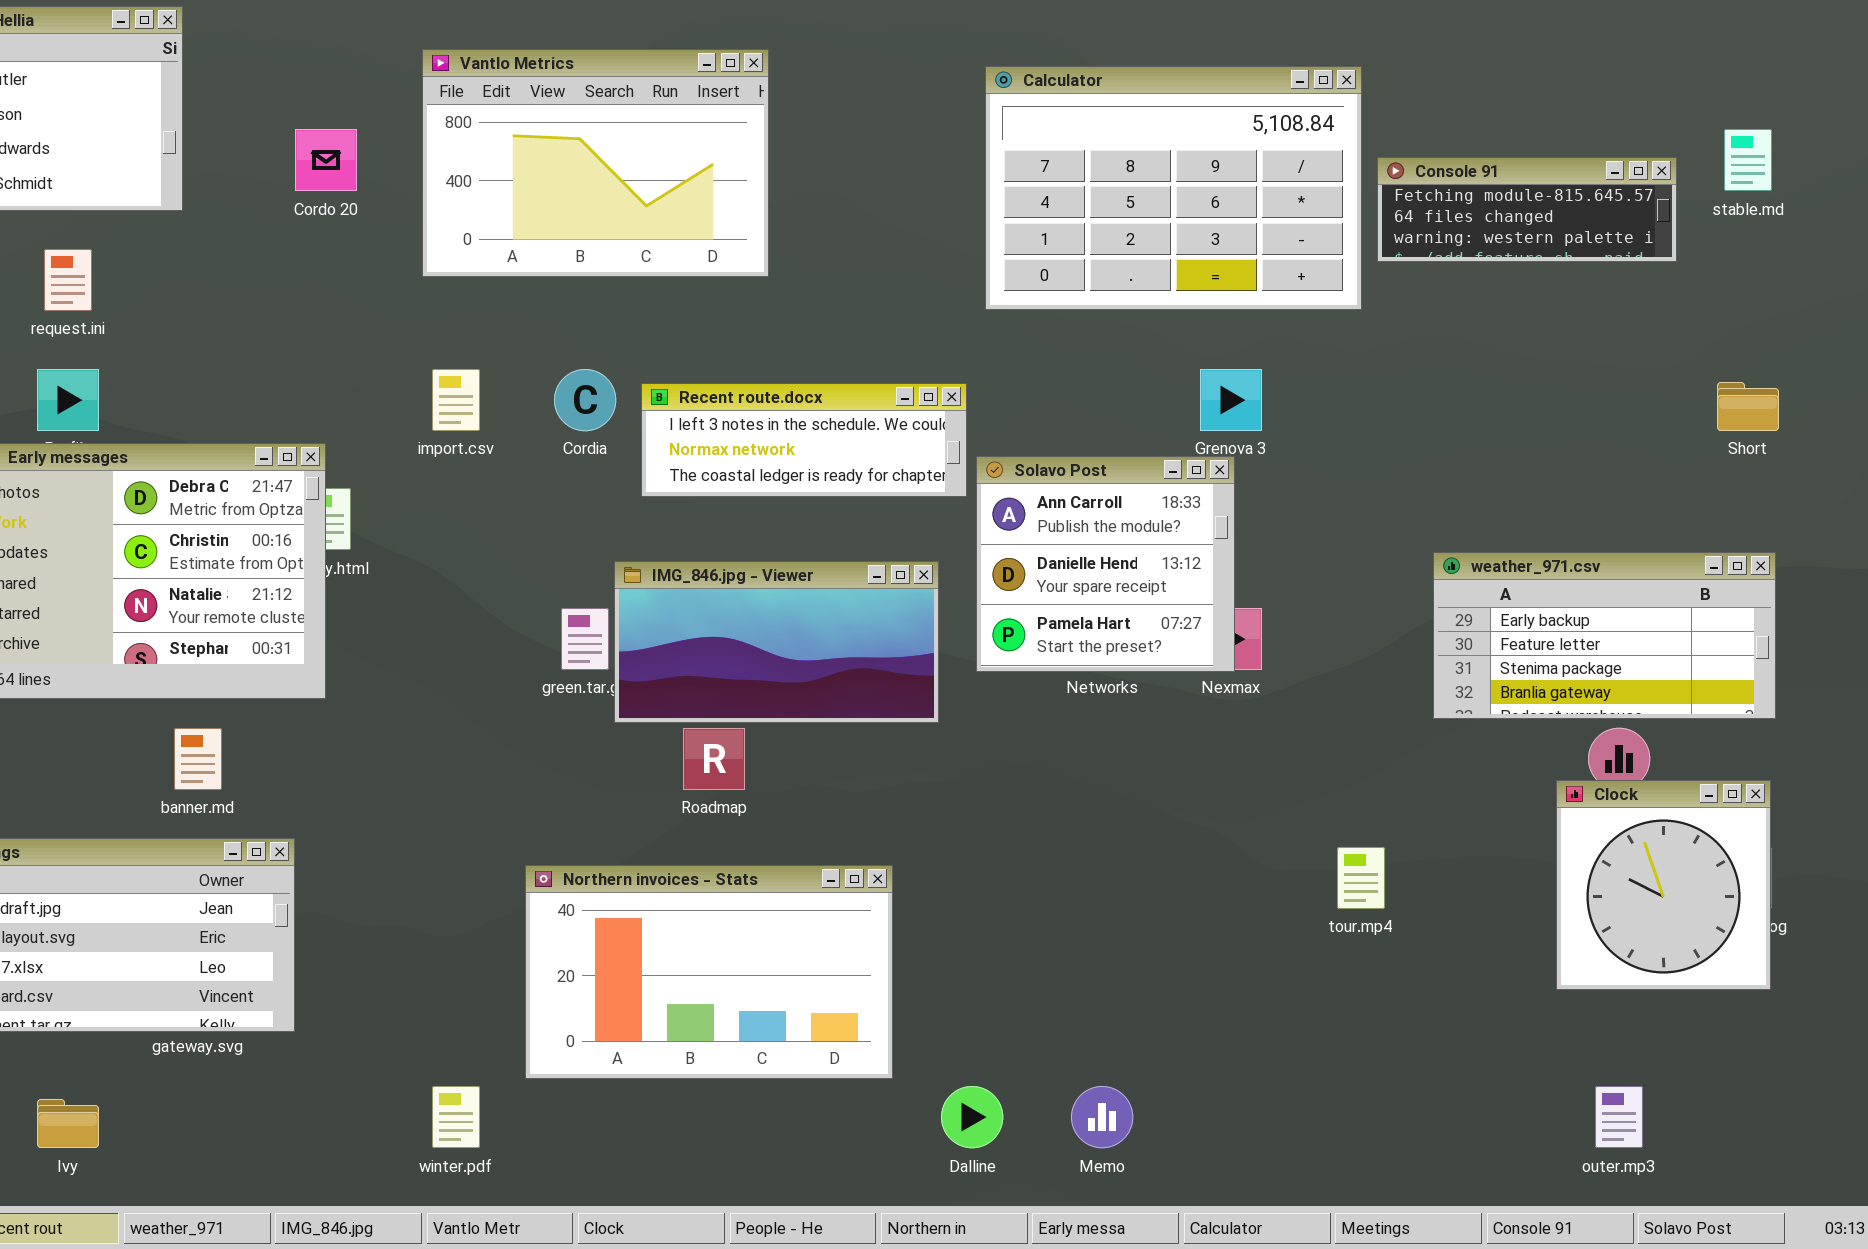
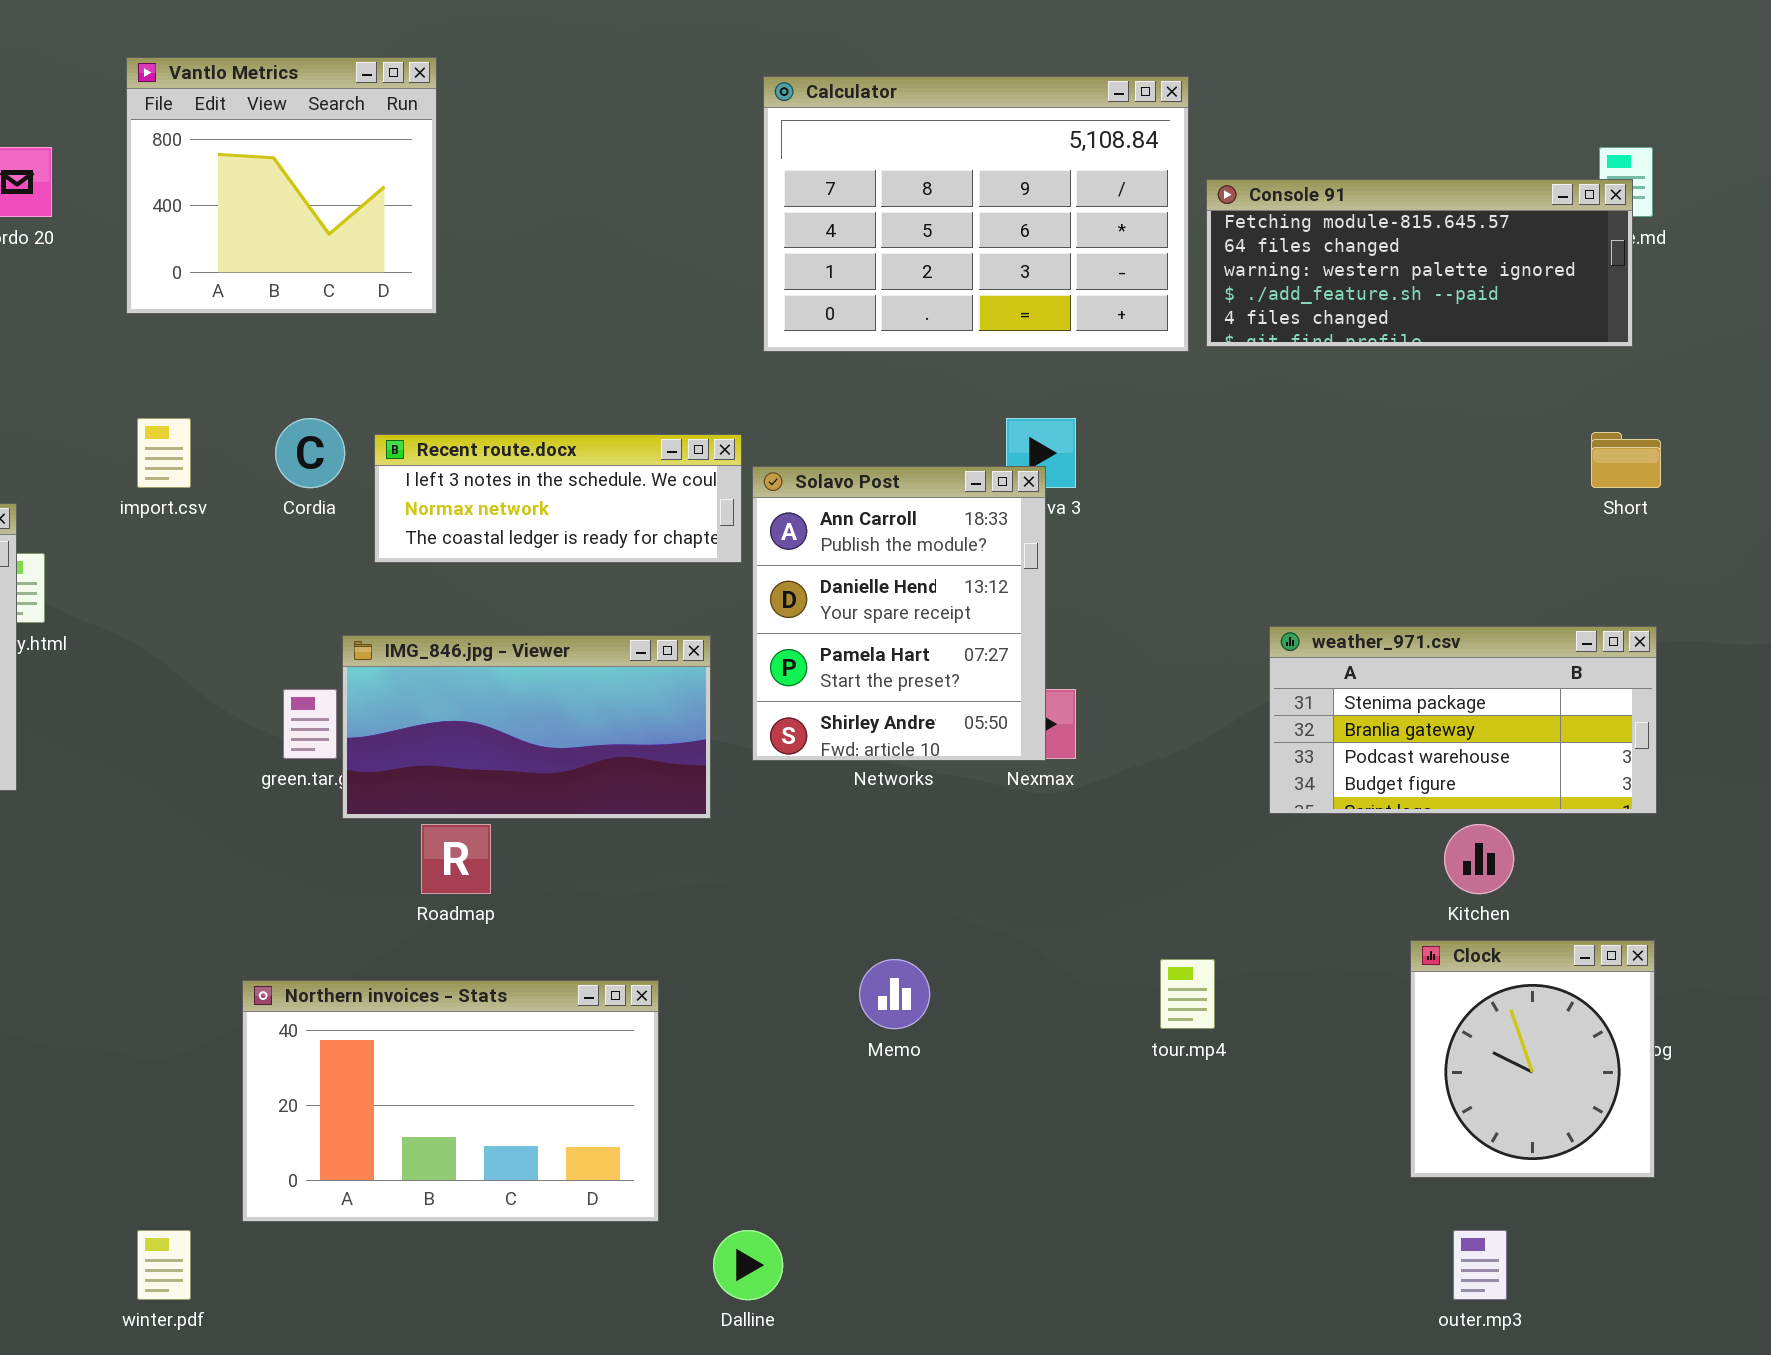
Vantlo Metrics: [422,49,769,277] -> [126,57,437,314], resized
Console 91: [1377,157,1677,262] -> [1206,179,1633,347], resized
Solavo Post: [976,456,1235,672] -> [752,466,1046,761], resized
weather_971.csv: [1433,552,1776,719] -> [1269,626,1657,814], scrolled down 2 rows
Clock: [1556,780,1771,990] -> [1410,940,1655,1178], moved
Memo: [1071,1086,1133,1148] -> [859,959,930,1029], moved

